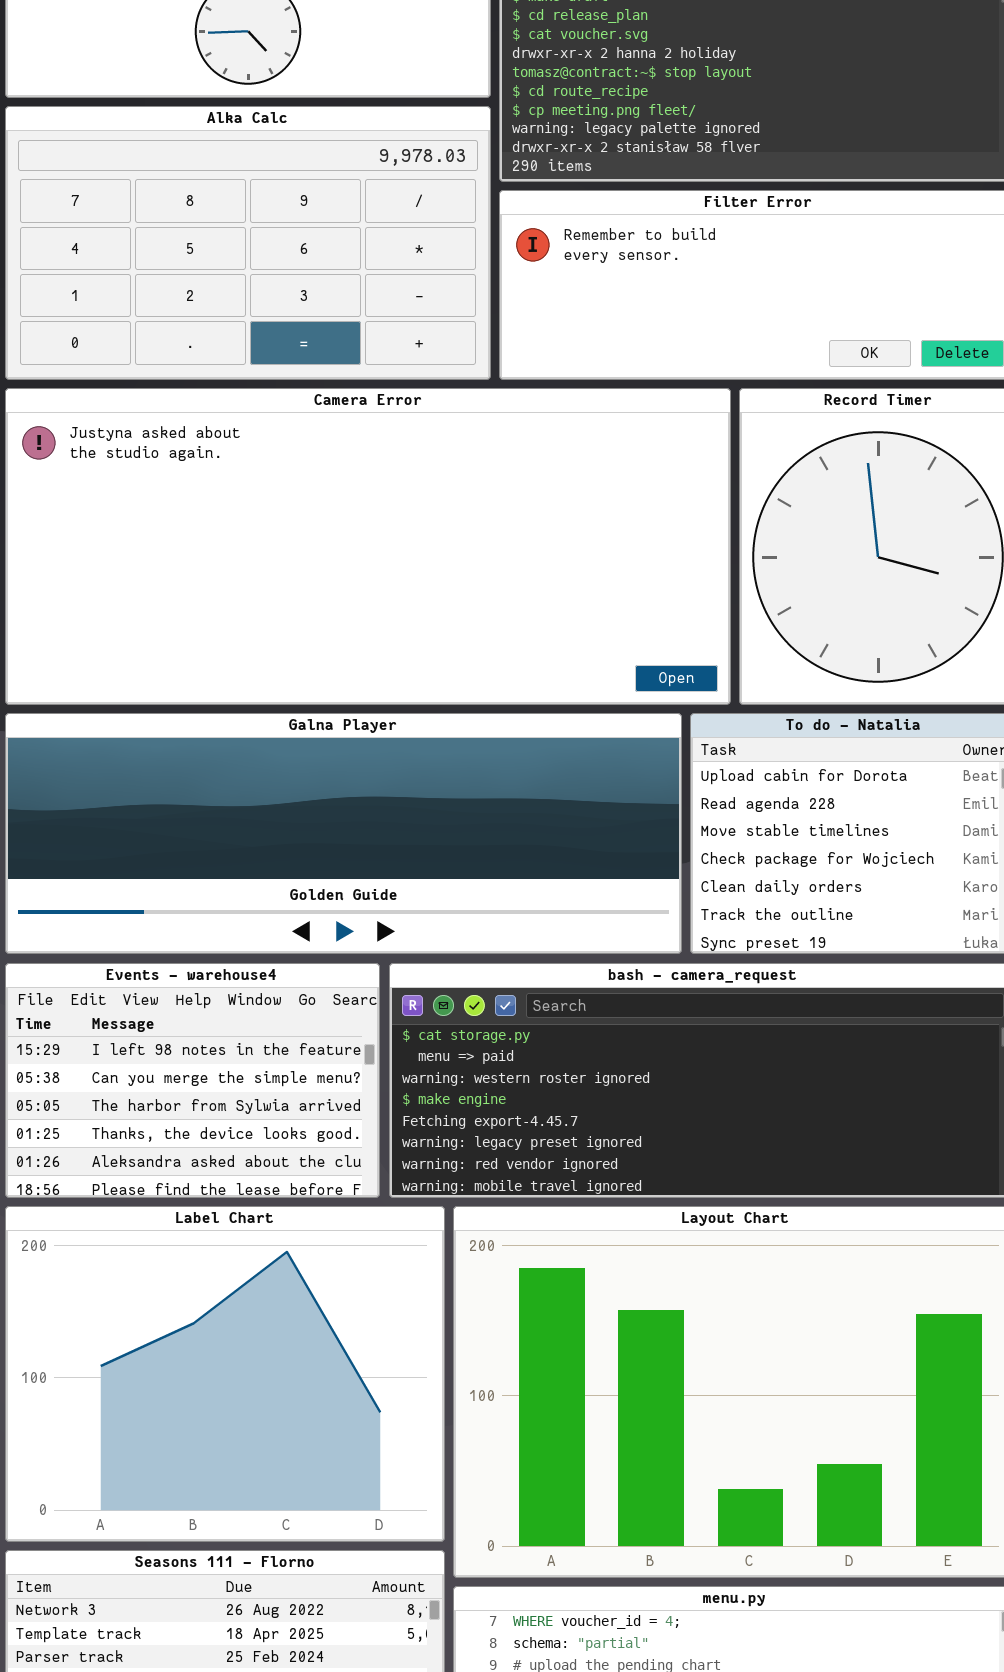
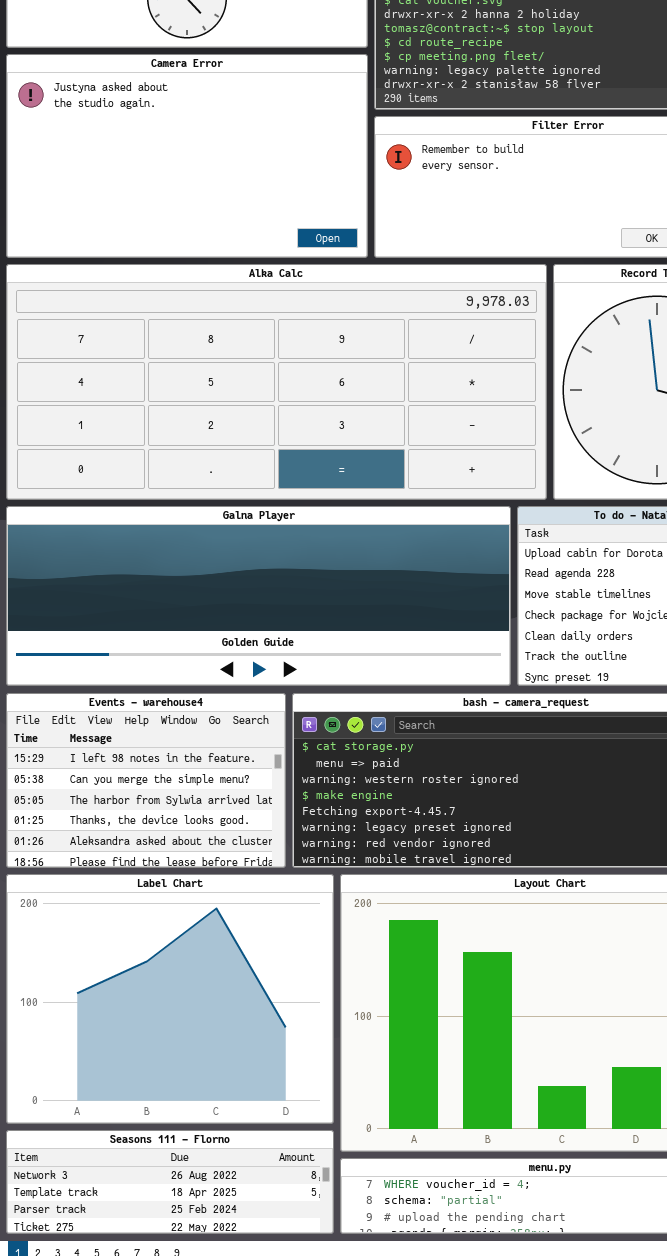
Alka Calc: [5,106,491,380] -> [6,264,547,500], moved, resized
Camera Error: [5,388,731,705] -> [6,54,368,258], moved, resized

